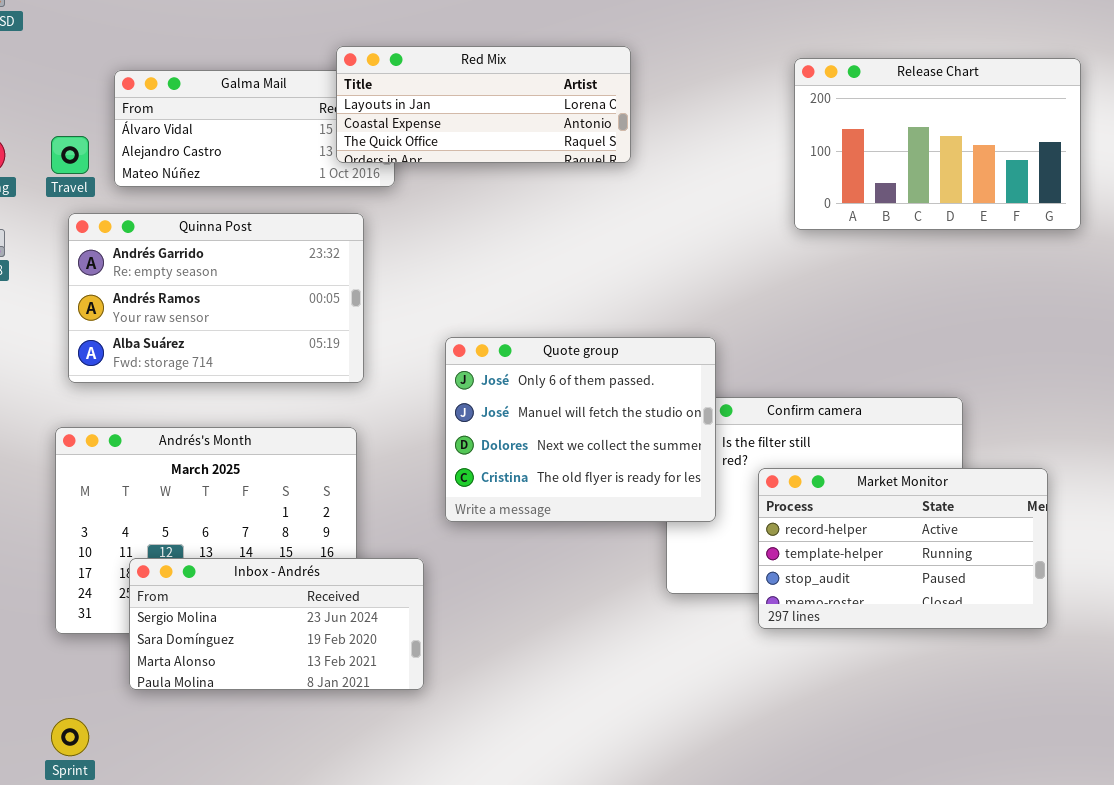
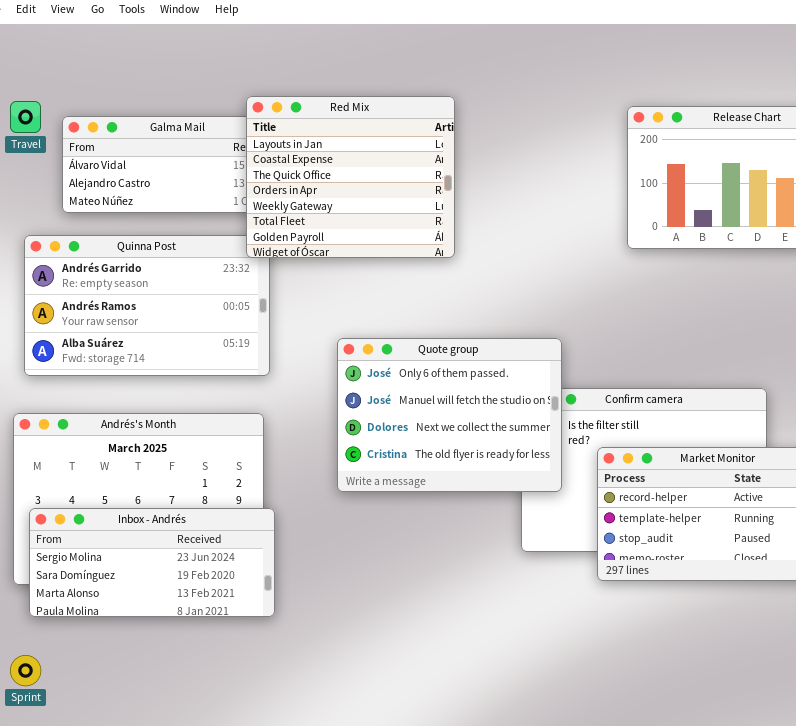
Red Mix: [336,46,631,163] -> [246,96,455,258], resized
Travel: [51,136,89,174] -> [10,101,41,133], moved
Inbox - Andrés: [129,558,424,690] -> [29,508,275,617], moved

